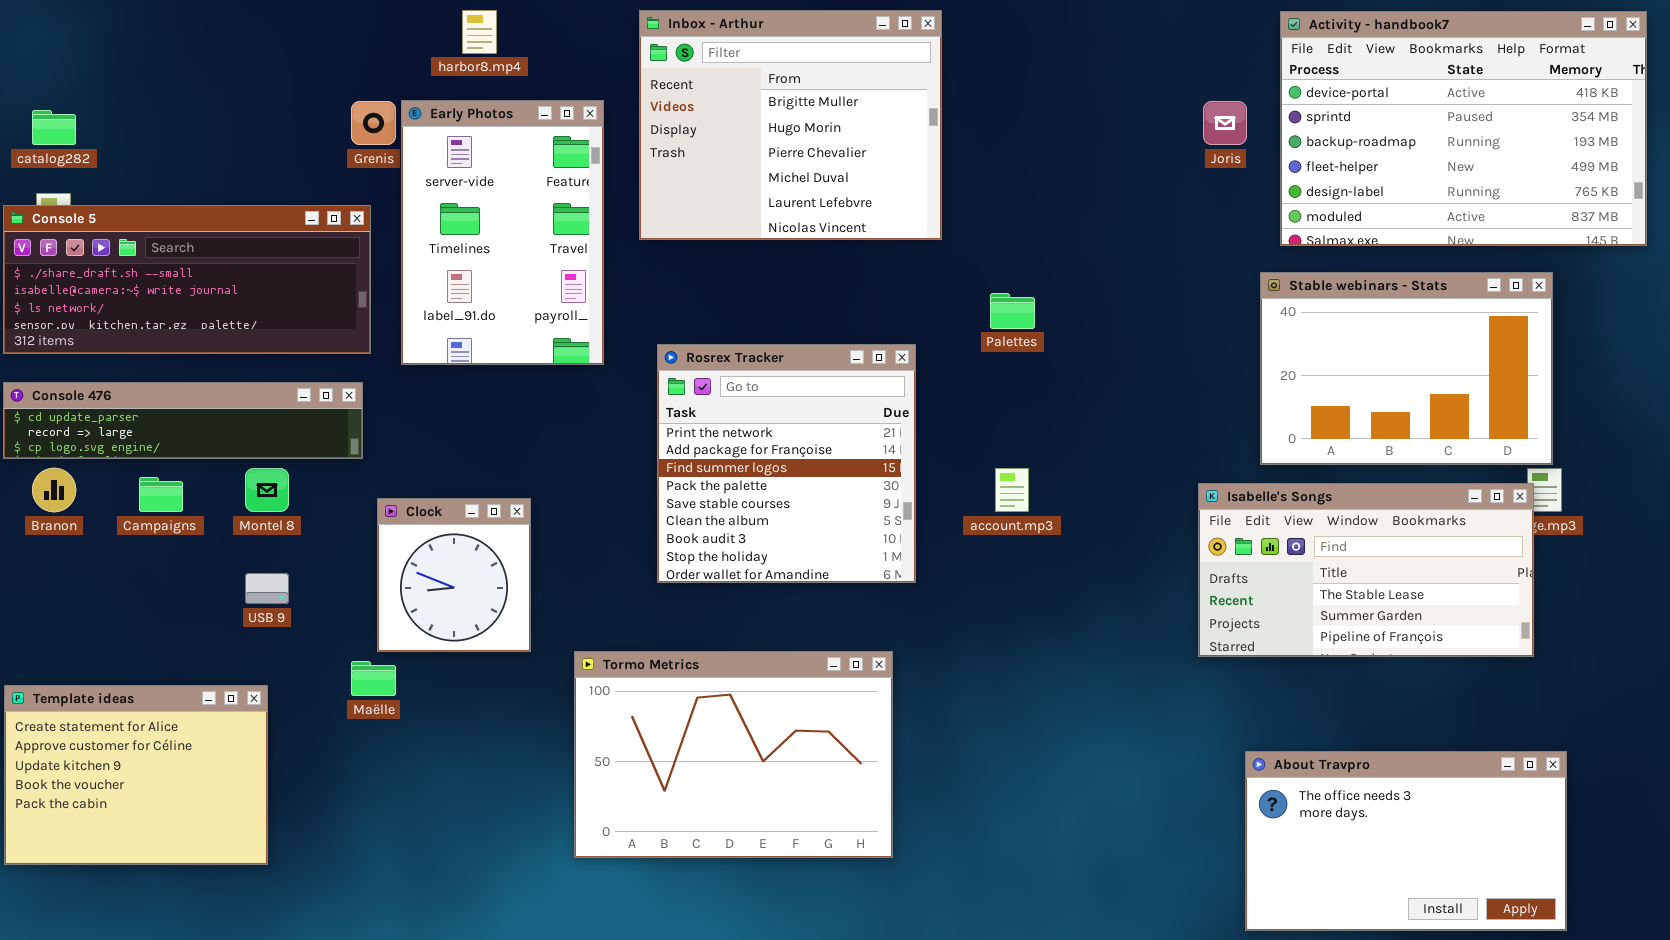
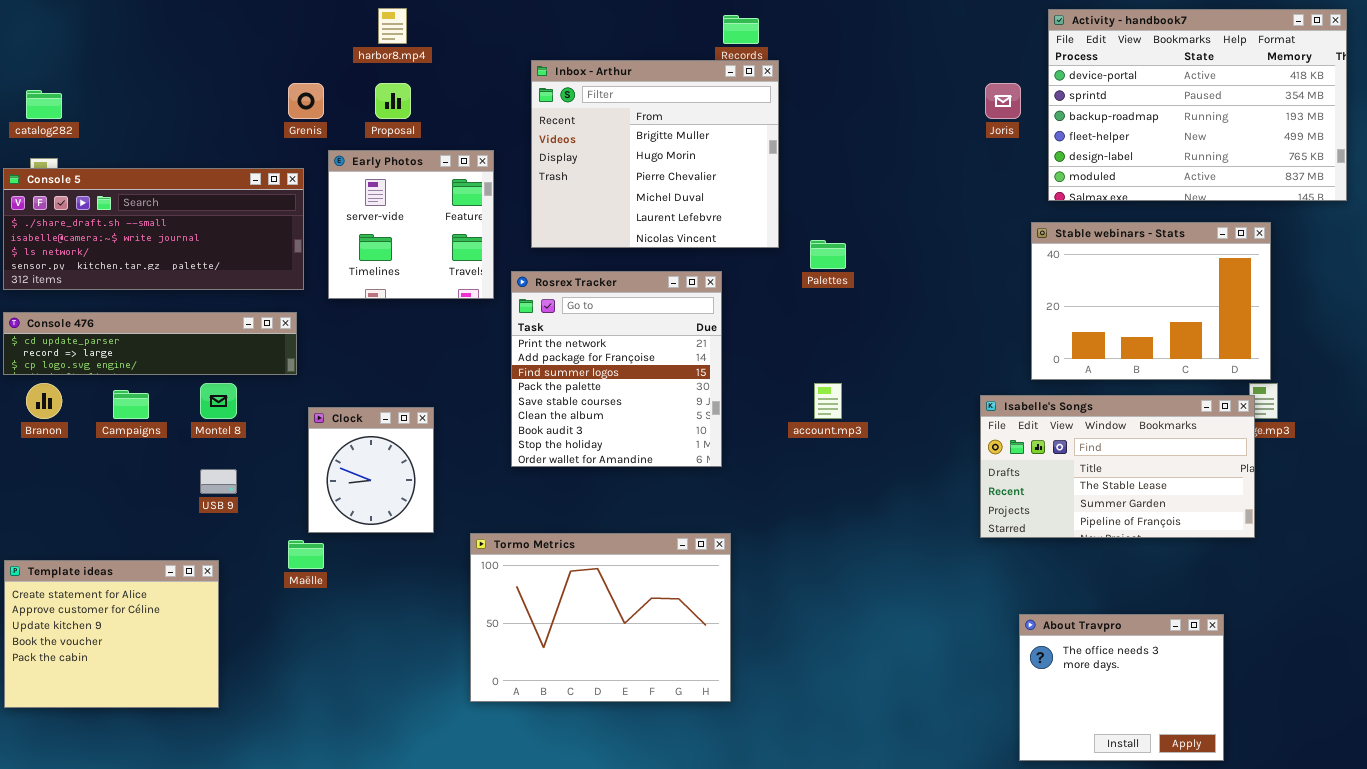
Inbox - Arthur: [639,10,942,240] -> [531,60,779,248], moved
Early Photos: [401,100,604,365] -> [328,150,494,299], resized
Rosrex Tracker: [657,344,916,583] -> [511,271,722,467], moved
About Travpro: [1245,751,1567,931] -> [1019,614,1224,761], resized

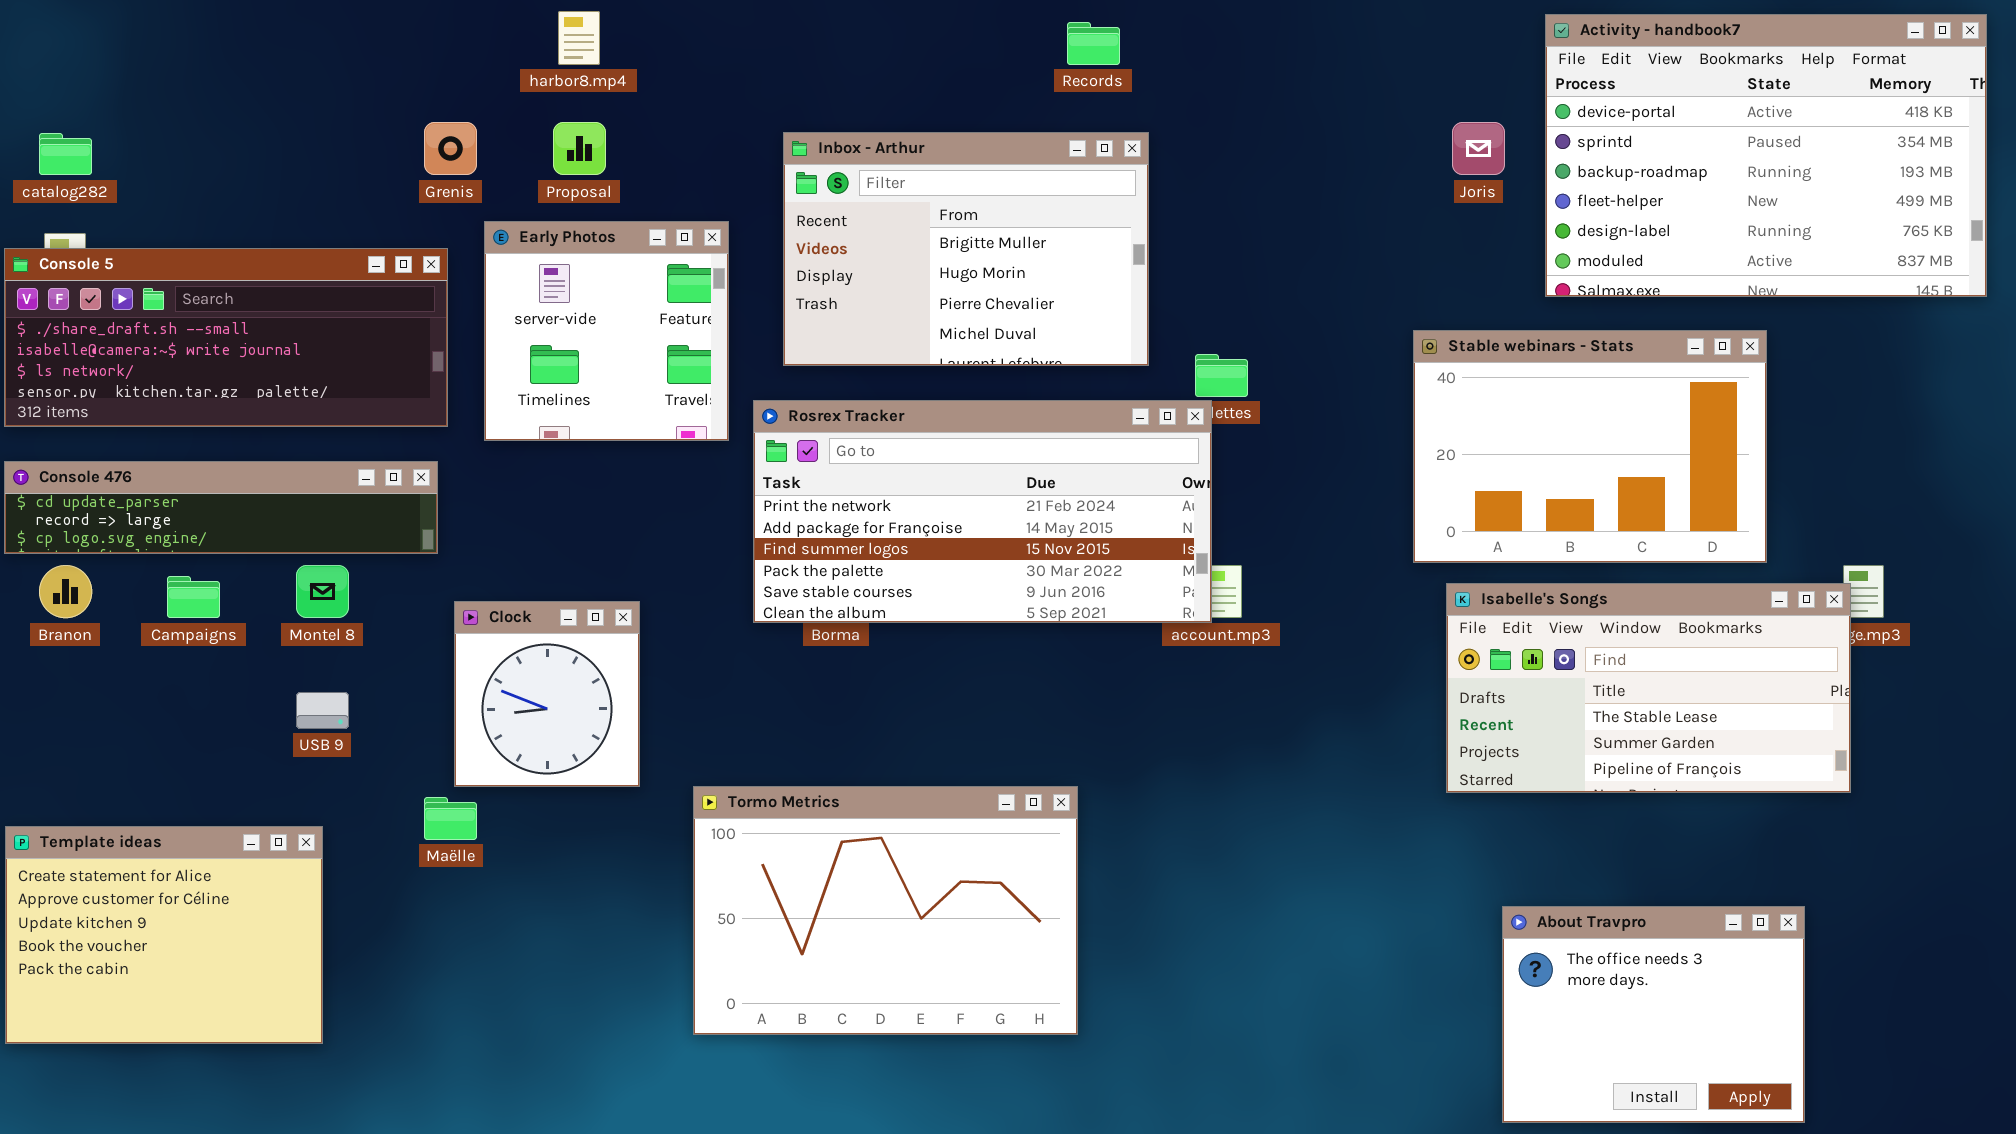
Inbox - Arthur: [531,60,779,248] -> [783,132,1149,366], resized
Stable webinars - Stats: [1031,222,1271,380] -> [1413,330,1767,563], moved
Rosrex Tracker: [511,271,722,467] -> [753,400,1212,623], resized

